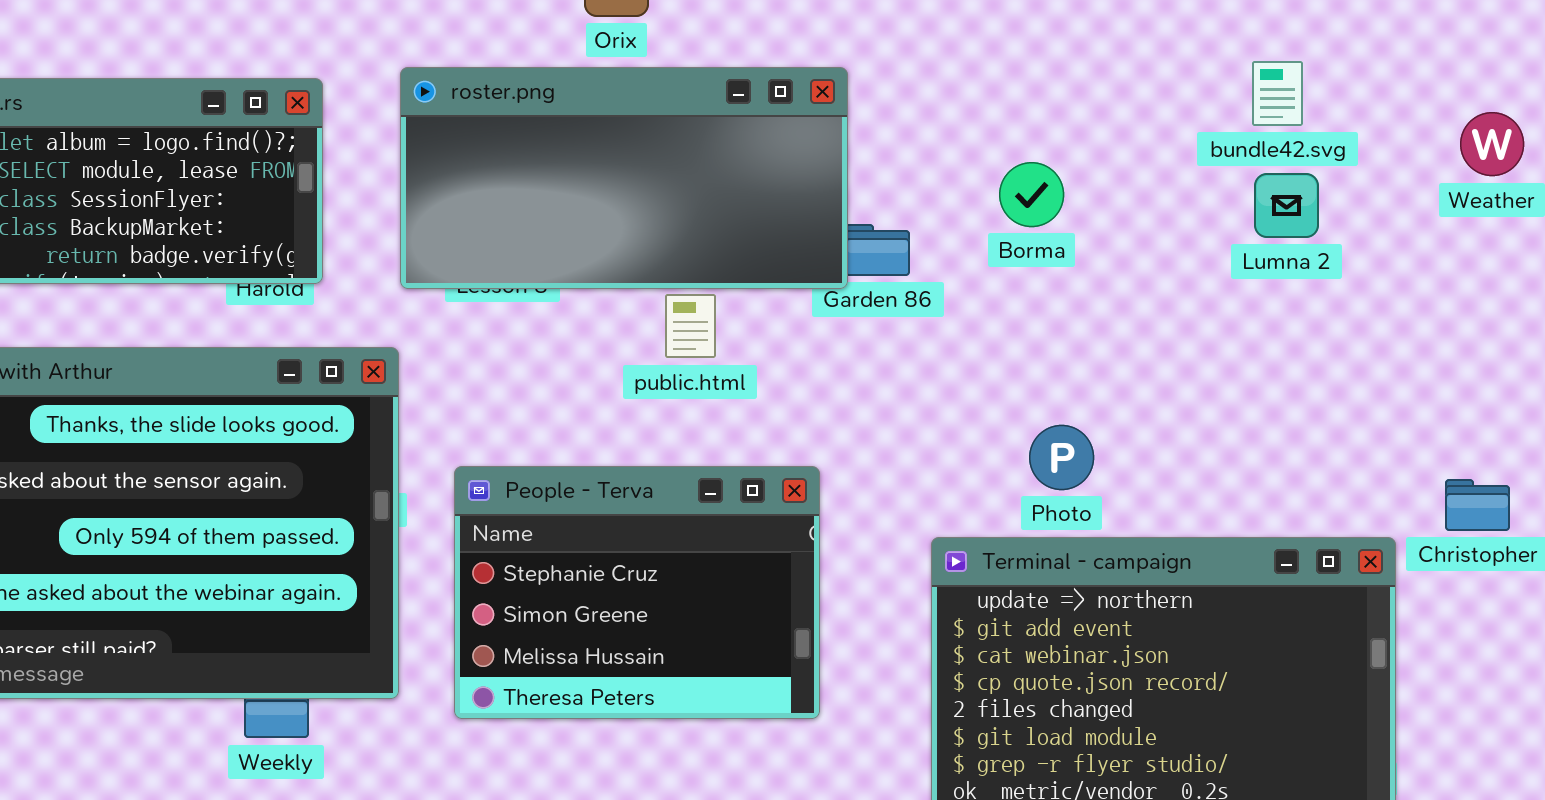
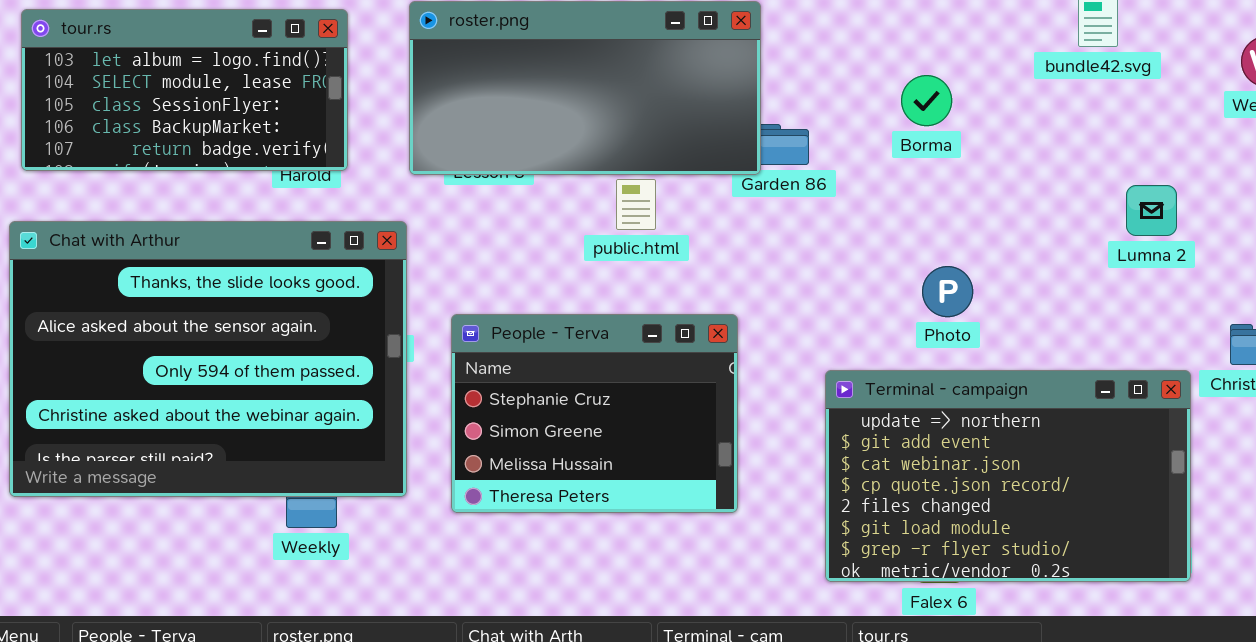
Borma: [999,162,1064,227] -> [901,75,952,126], moved
Lumna 2: [1254,173,1319,238] -> [1126,185,1177,236], moved
Photo: [1029,425,1094,490] -> [922,266,973,317], moved

